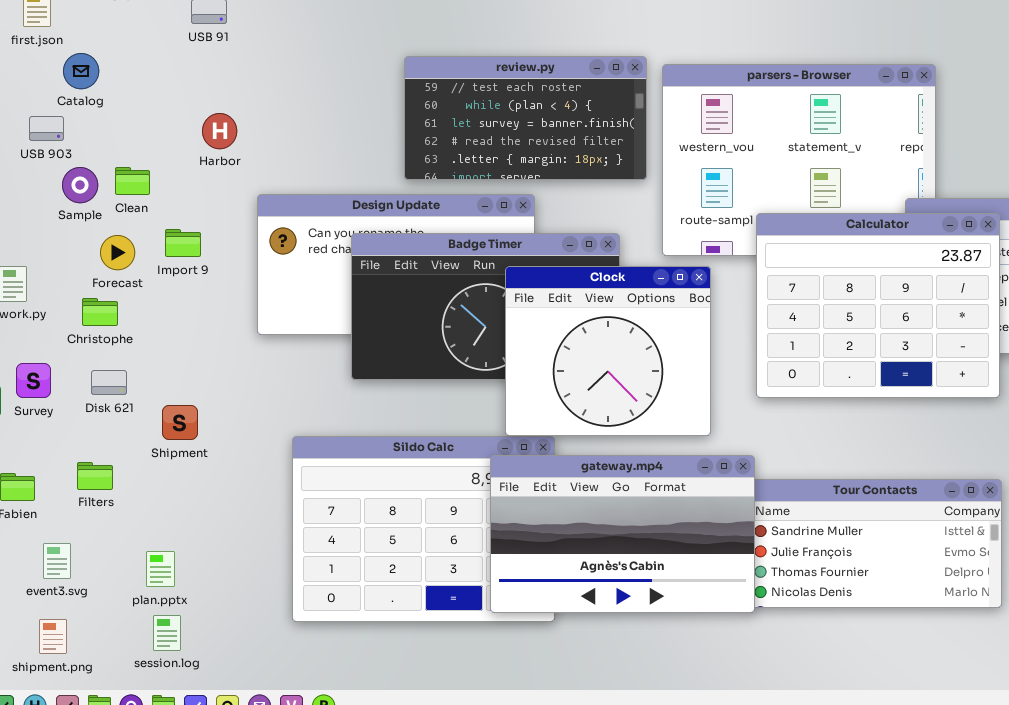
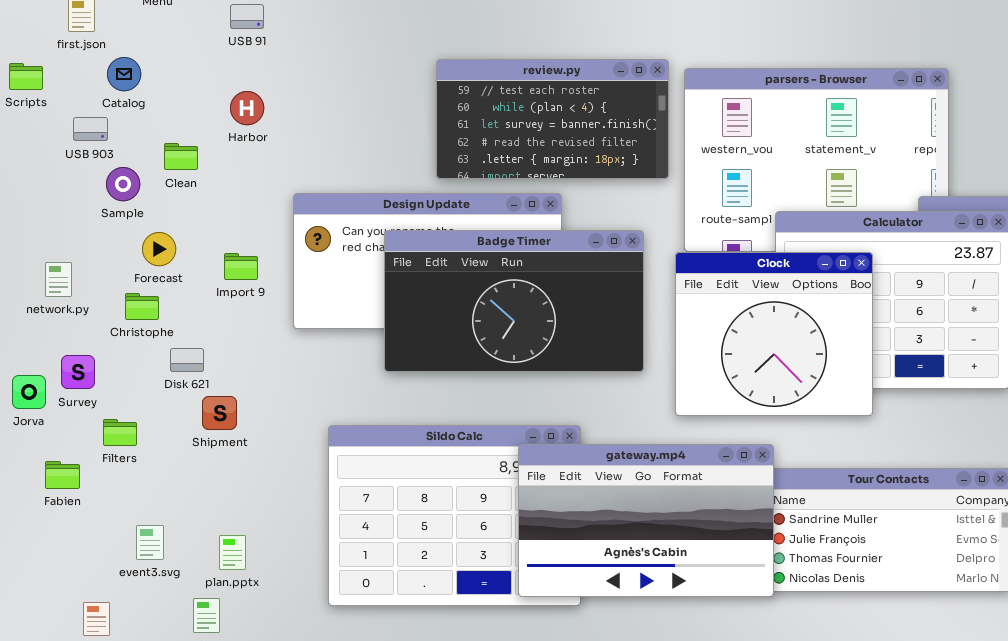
Harbor: [202,113,237,149] -> [230,91,264,125], moved
Clean: [115,167,150,195] -> [164,143,198,170], moved
Import 9: [165,229,201,257] -> [224,253,258,280], moved
Clock: [505,266,711,436] -> [675,252,873,416], moved
Disk 621: [91,370,127,395] -> [170,348,204,372], moved
Filters: [77,462,113,490] -> [103,419,137,446], moved
event3.svg: [43,543,71,579] -> [136,525,164,560], moved
plan.pptx: [146,551,175,587] -> [219,535,246,570], moved

